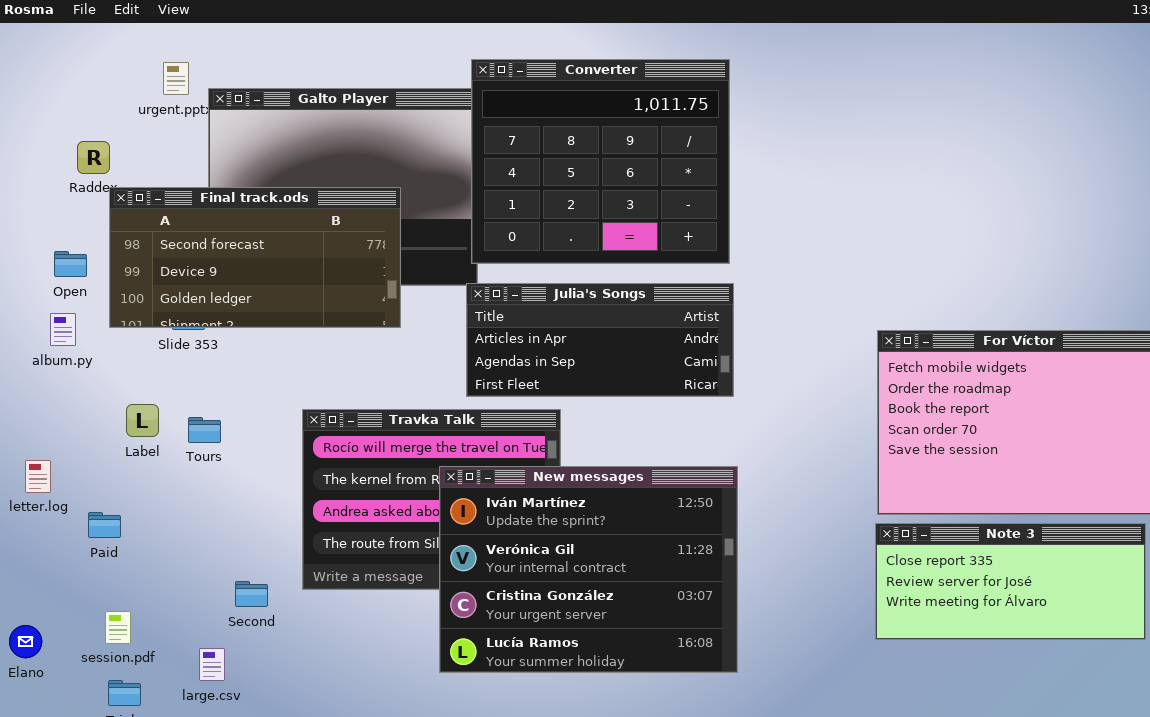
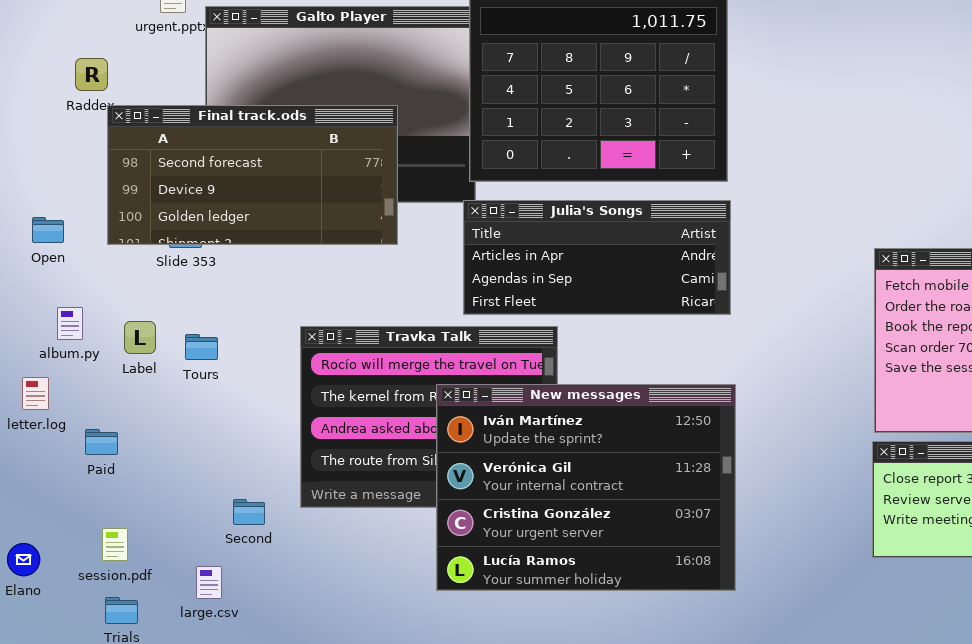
Open: [54,251,87,277] -> [32,217,64,243], moved
album.py: [50,313,76,346] -> [57,307,83,340], moved

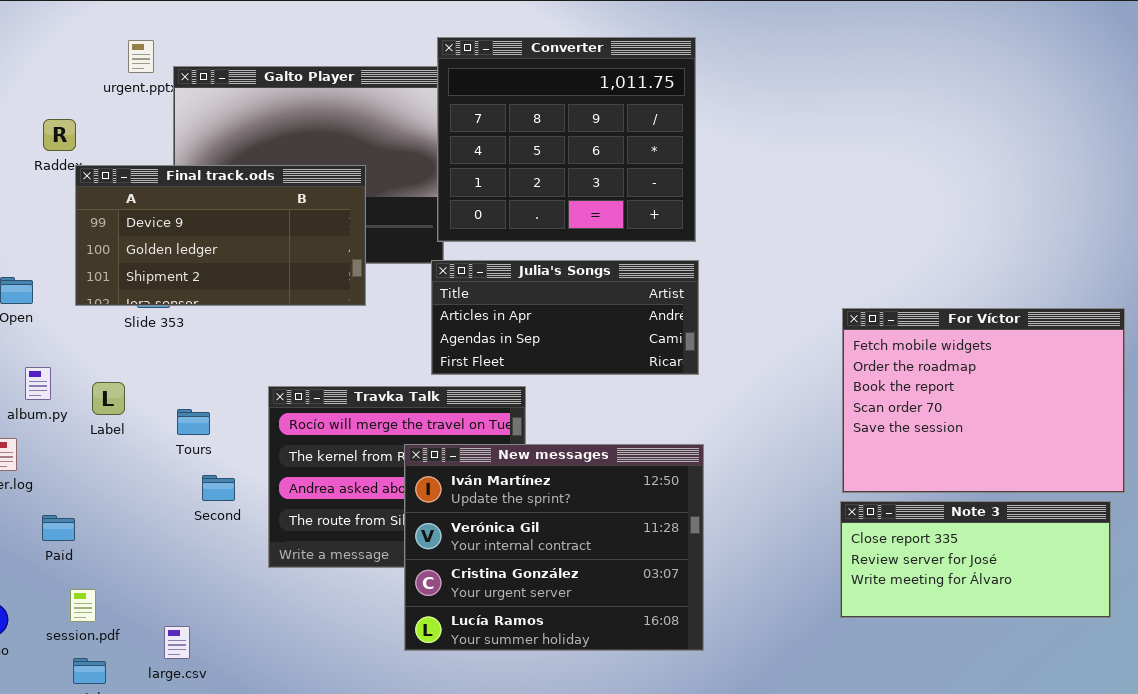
Final track.ods: [107,105,398,245] -> [75,165,366,306], scrolled down 1 row
Tours: [185,334,218,360] -> [177,409,210,435], moved
Paid: [85,429,118,455] -> [42,515,75,541], moved
Second: [233,499,265,525] -> [202,475,235,501], moved

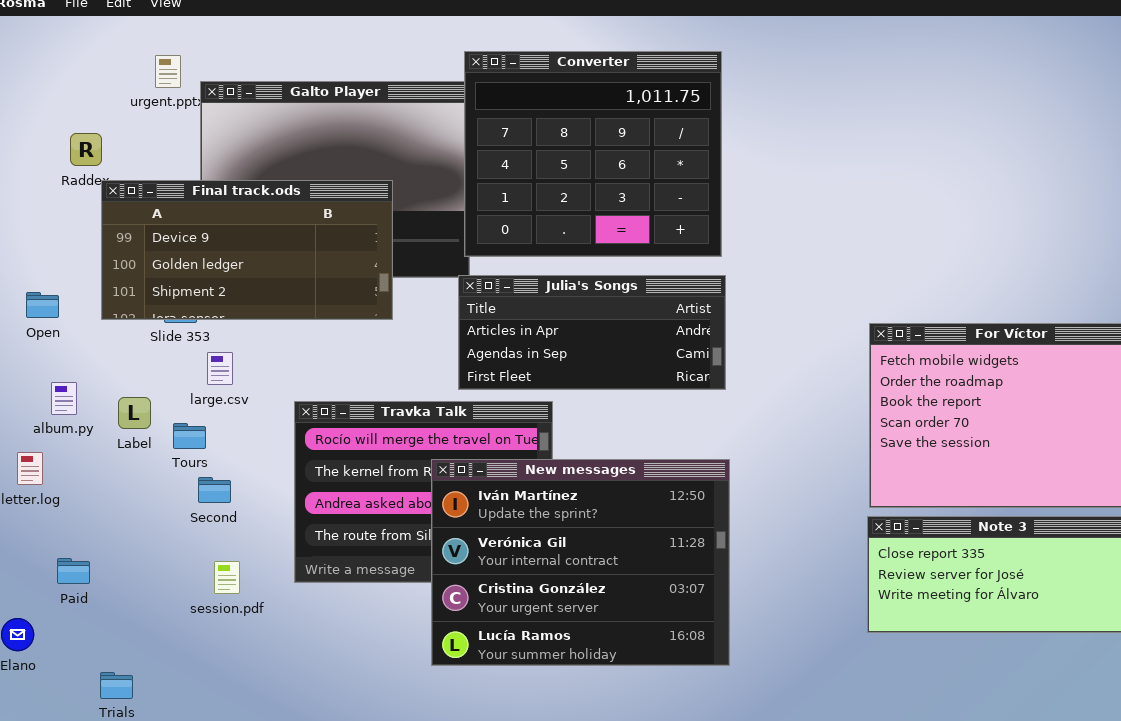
Tours: [177,409,210,435] -> [173,423,206,449], moved
Second: [202,475,235,501] -> [198,477,231,503], moved
Paid: [42,515,75,541] -> [57,558,90,584], moved
session.pdf: [70,589,96,622] -> [214,561,240,594], moved
large.csv: [164,626,190,659] -> [207,352,233,385], moved

